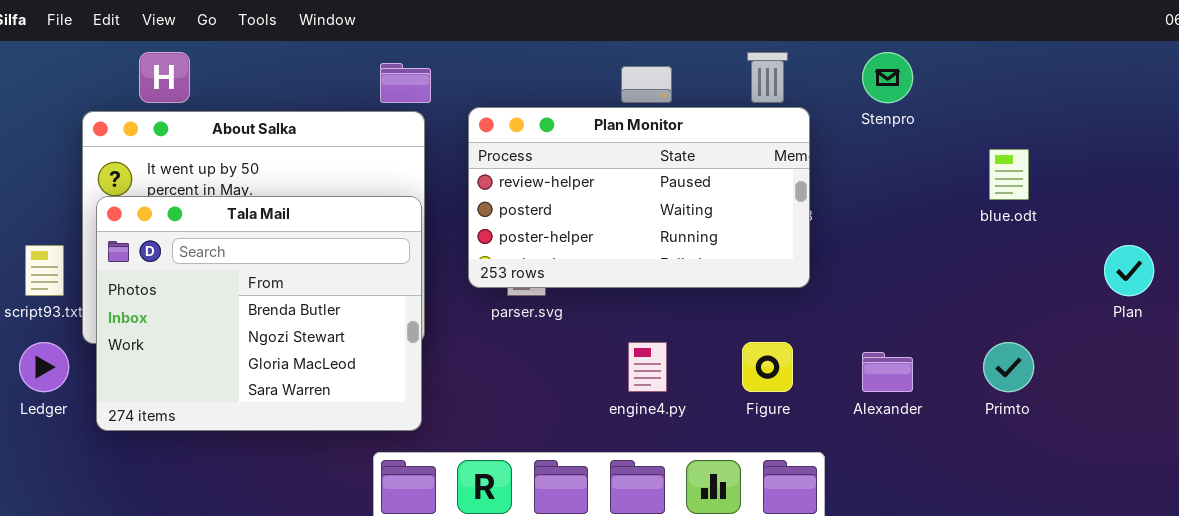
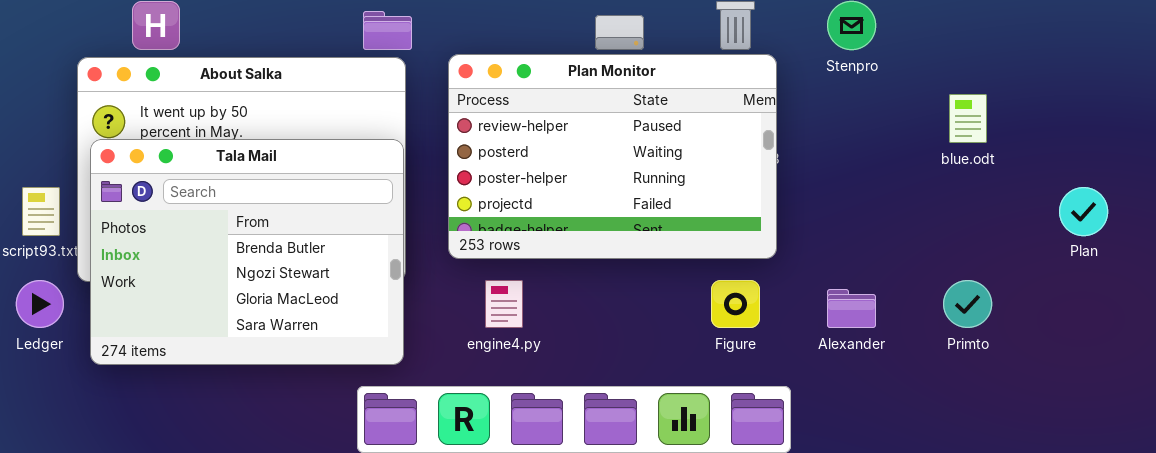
Plan Monitor: [468,107,810,288] -> [448,54,777,259], resized
engine4.py: [628,342,667,392] -> [485,280,523,328], moved

